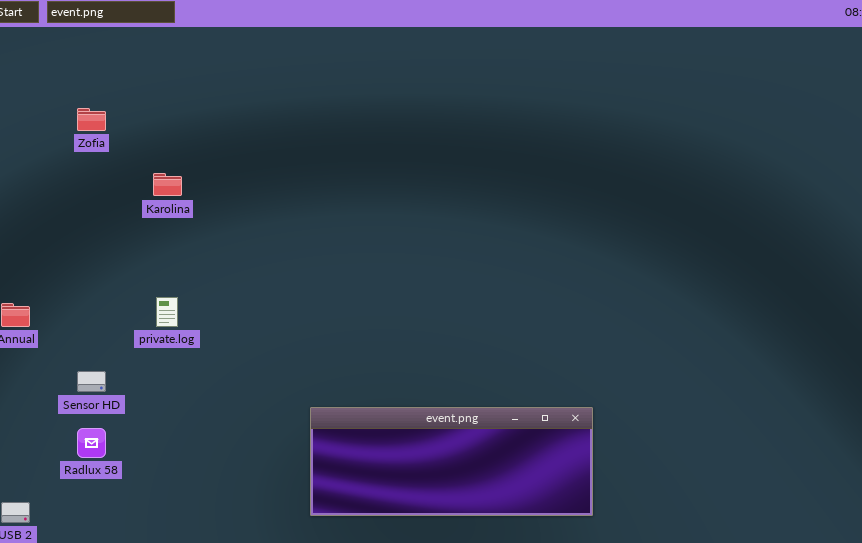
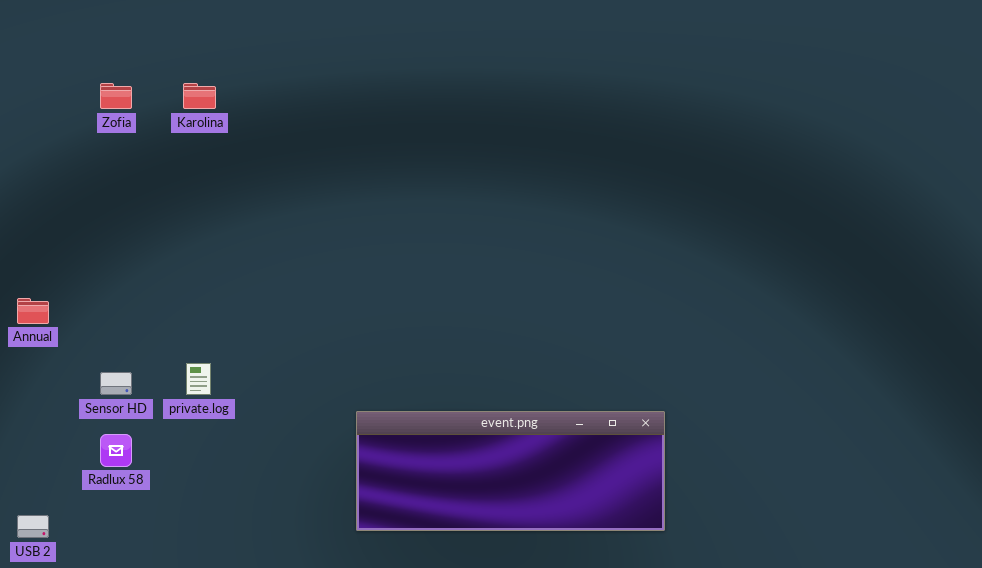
Karolina: [153,173,182,196] -> [183,83,216,109], moved
private.log: [156,297,178,327] -> [186,363,211,395], moved

